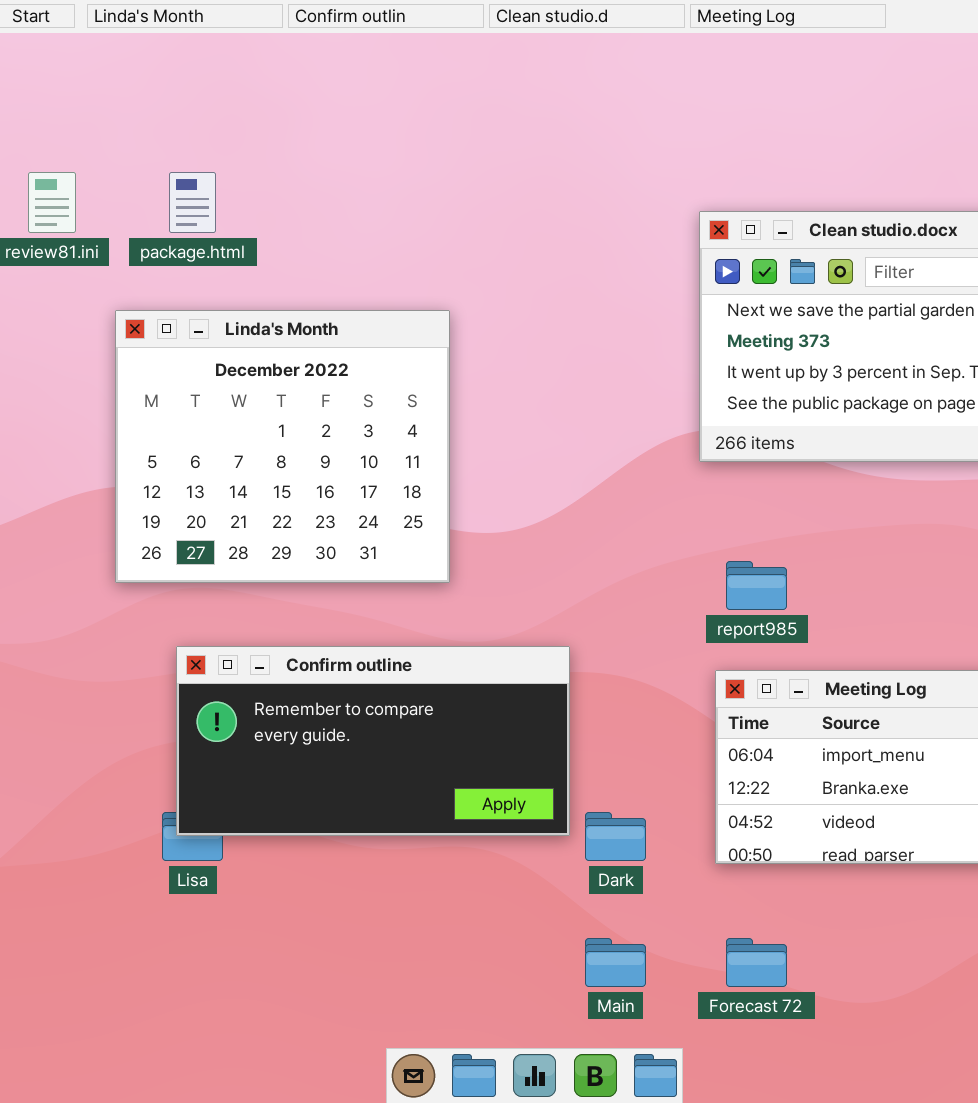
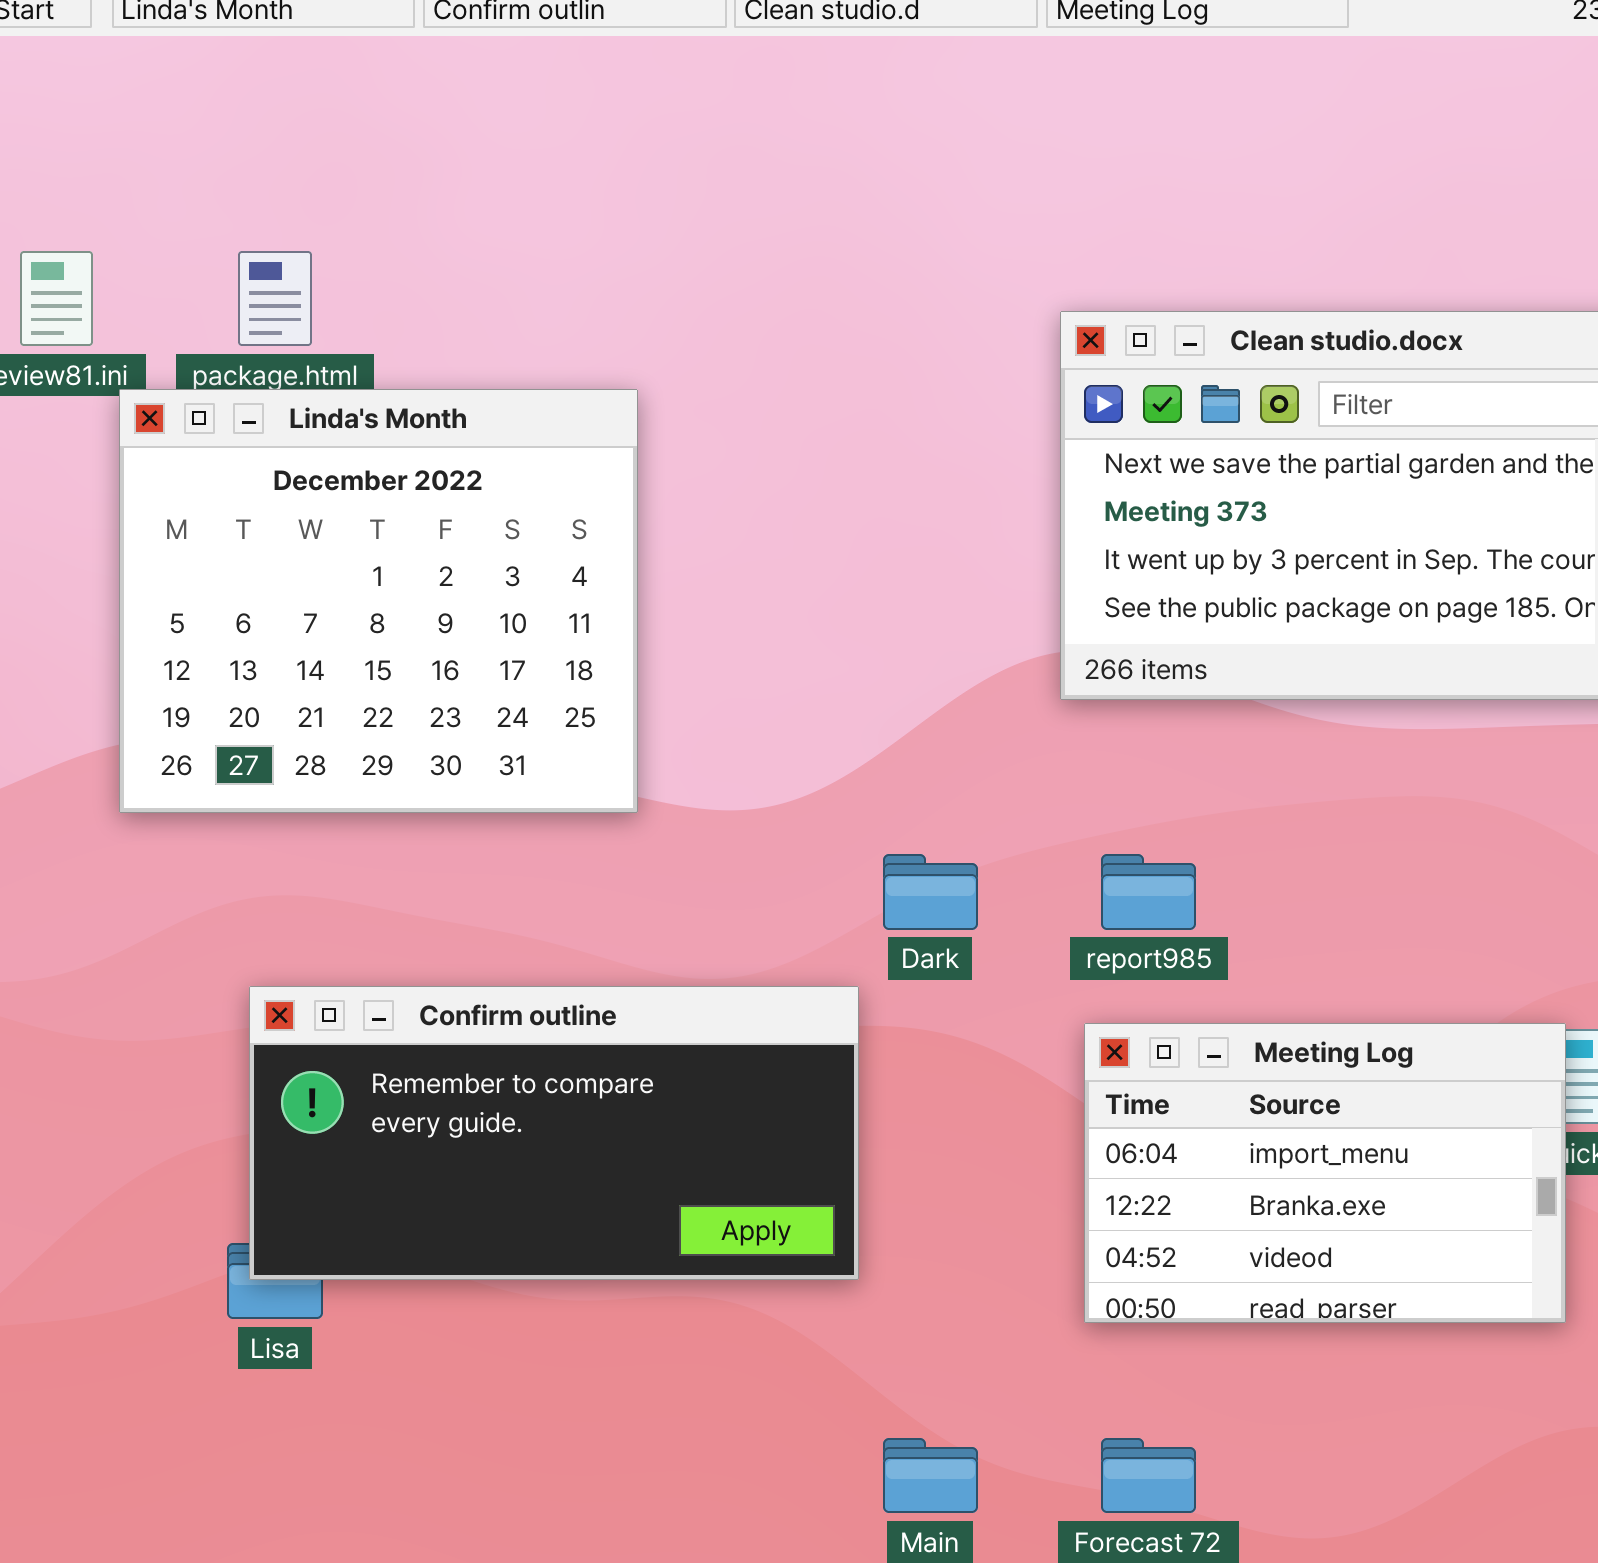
Linda's Month: [115,310,450,583] -> [119,389,638,813], moved
Dark: [585,812,646,861] -> [883,854,978,930], moved

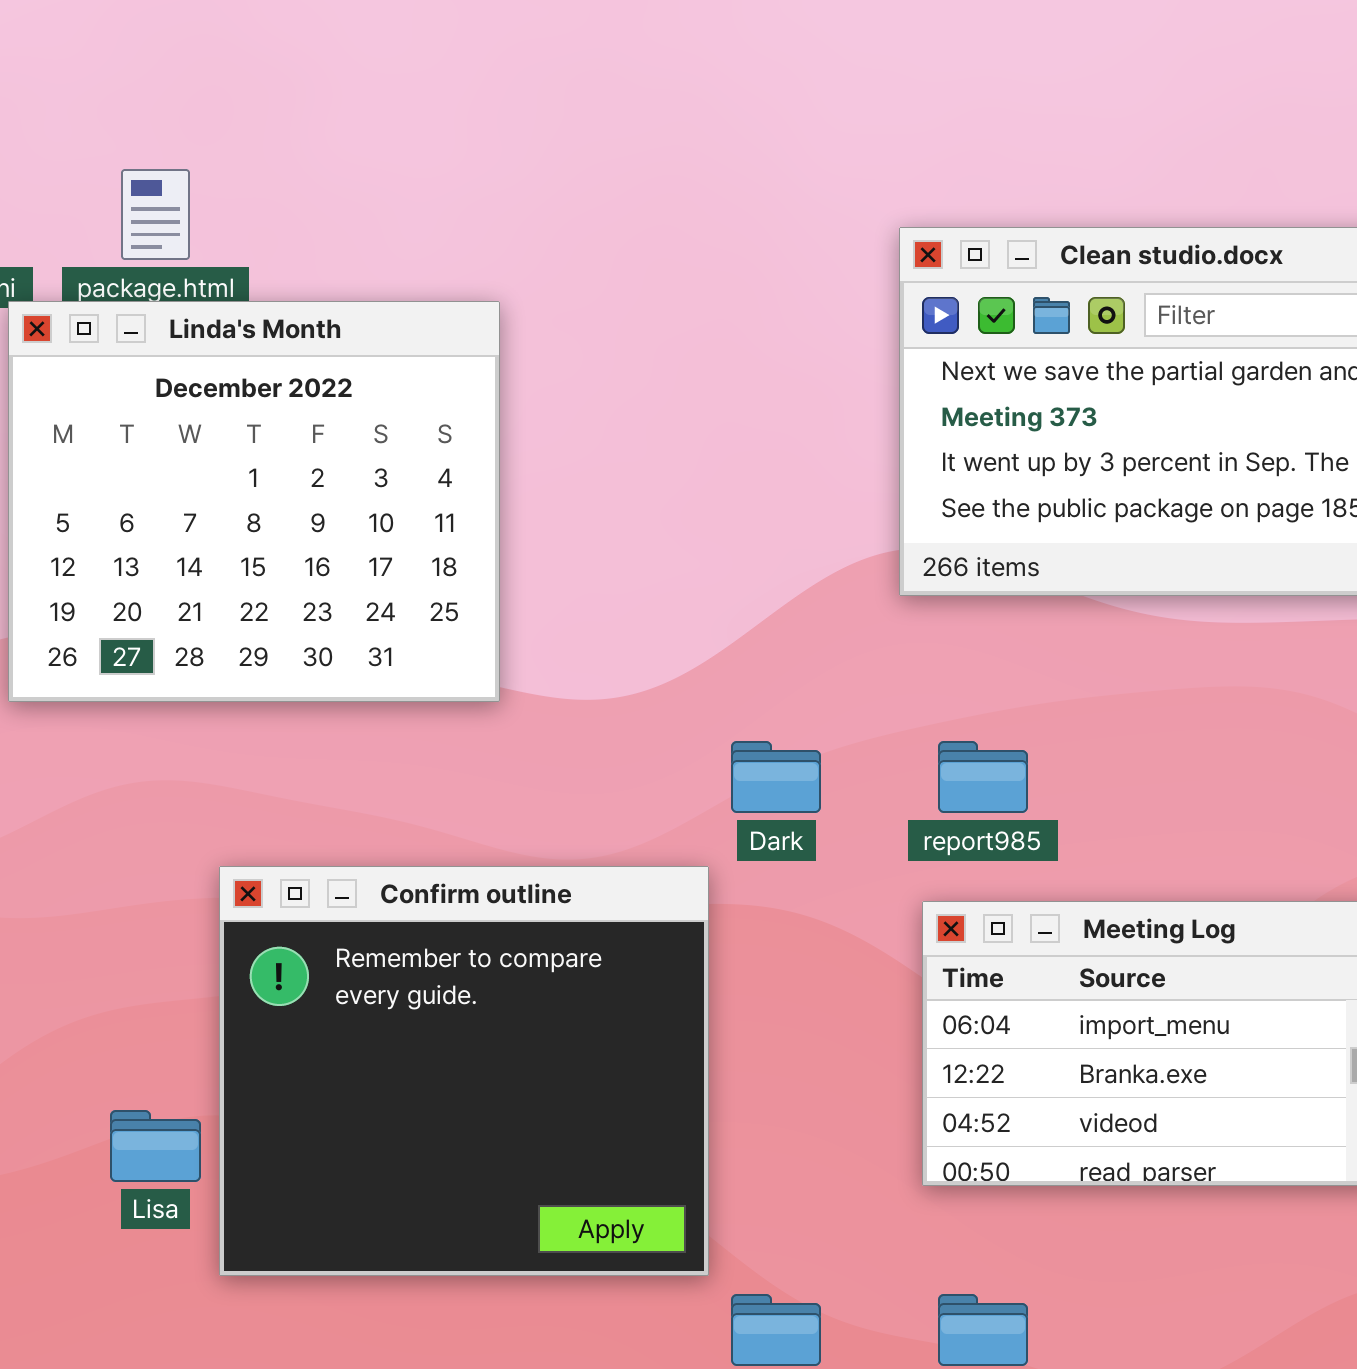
Confirm outline: [249,986,859,1280] -> [219,866,709,1276], resized

